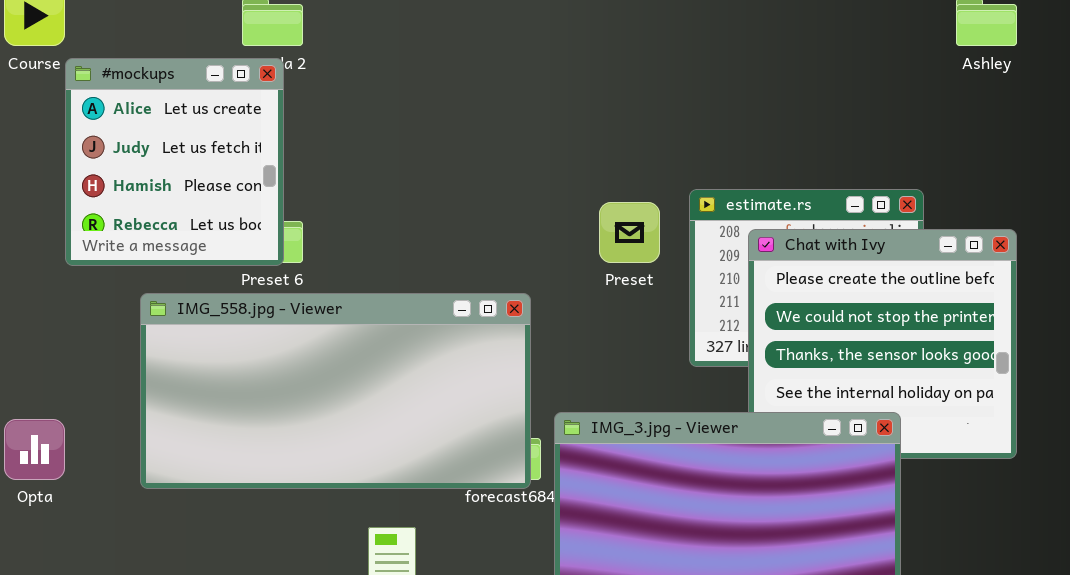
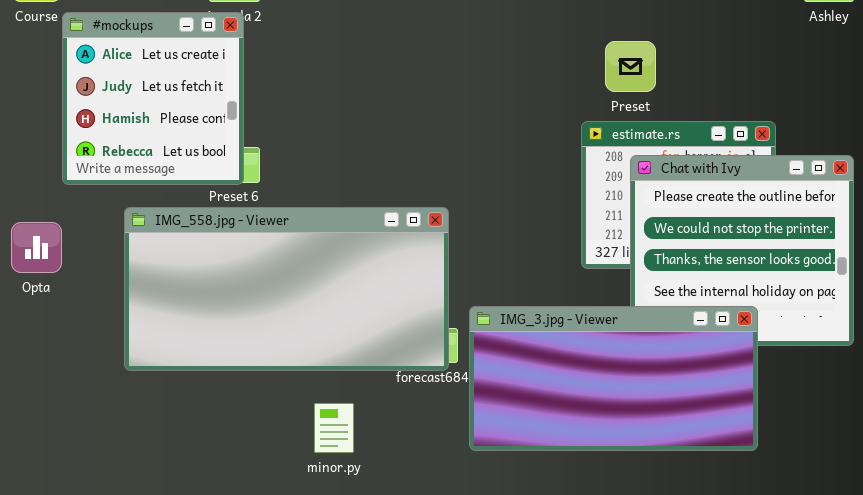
Preset: [599,202,660,263] -> [605,41,656,92], moved
Opta: [4,419,65,480] -> [11,222,62,273], moved

